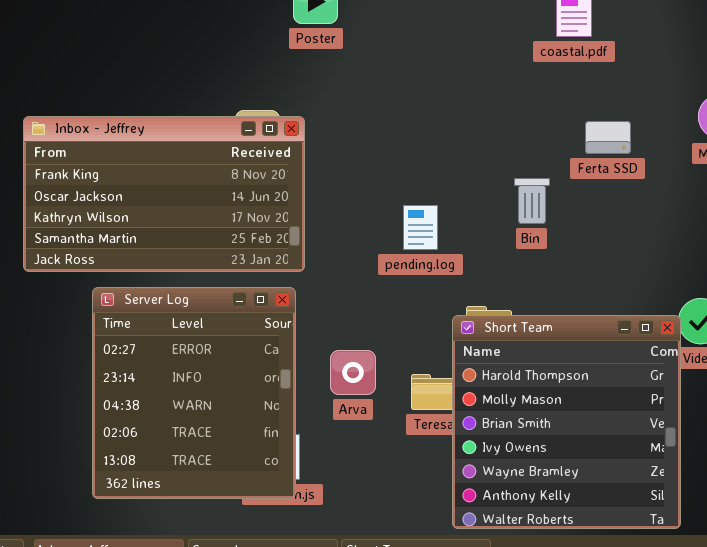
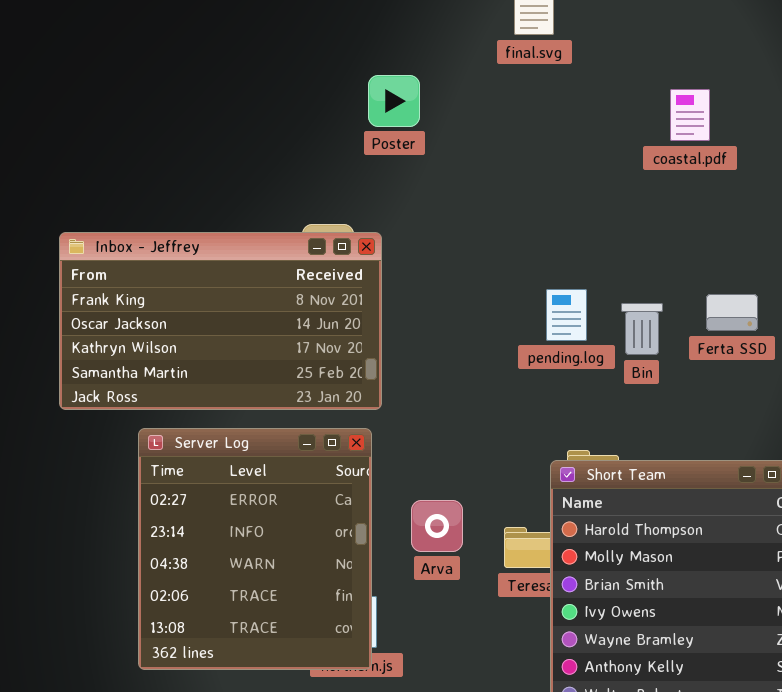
Ferta SSD: [585,121,631,154] -> [706,294,758,331], moved
pending.log: [403,205,438,250] -> [546,289,587,341], moved

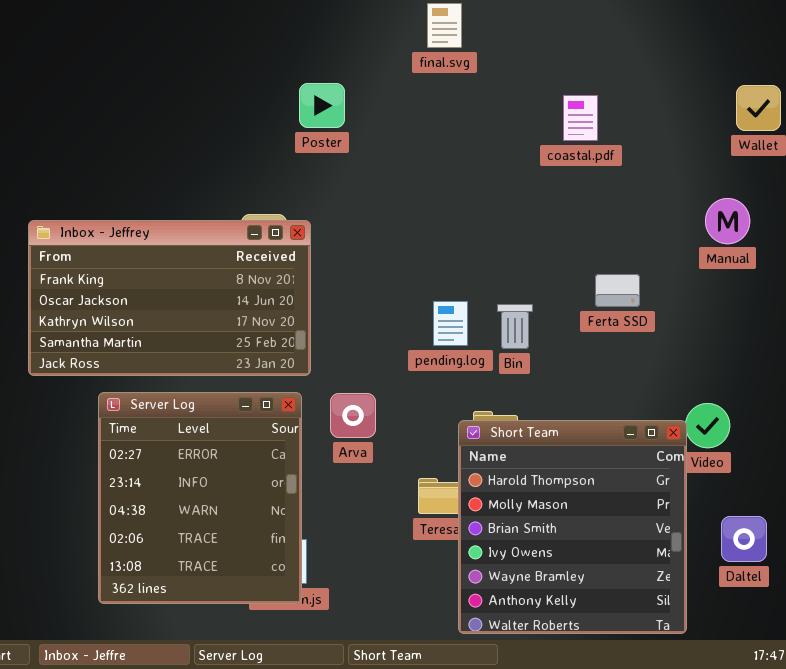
pending.log: [546,289,587,341] -> [433,301,468,346], moved
Bin: [621,303,663,355] -> [497,304,533,349], moved
Arva: [411,500,463,552] -> [330,393,376,438], moved

